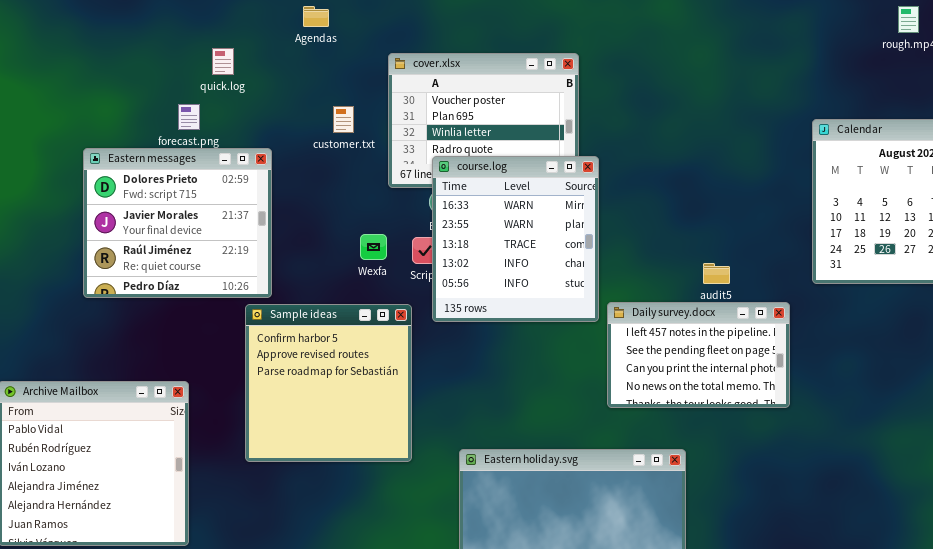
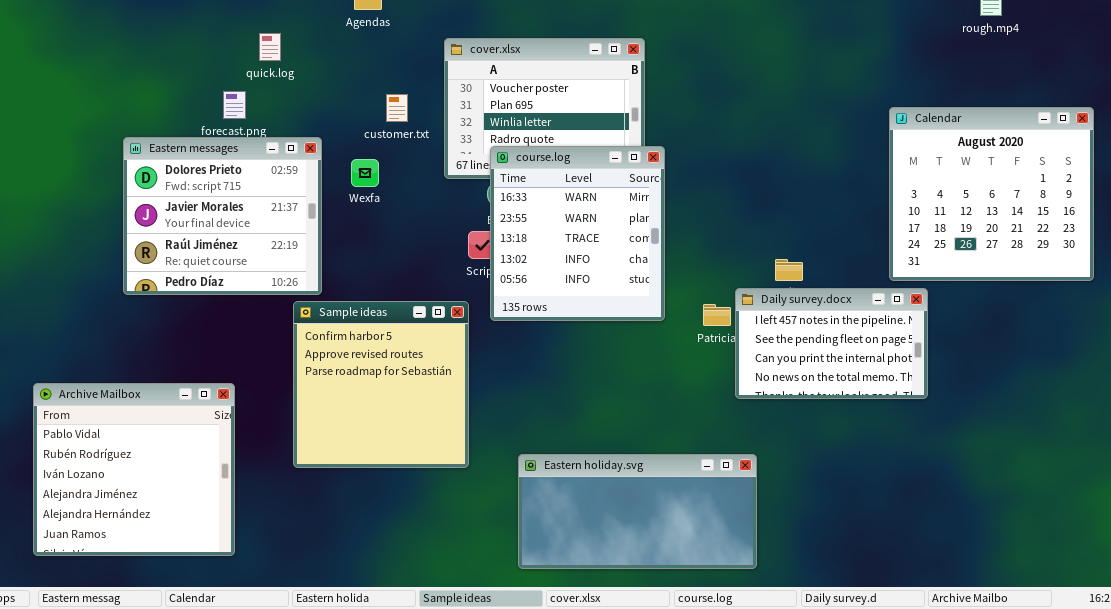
Wexfa: [360,234,387,260] -> [351,159,379,187], moved
Daily survey.docx: [607,302,790,408] -> [735,288,928,399], moved

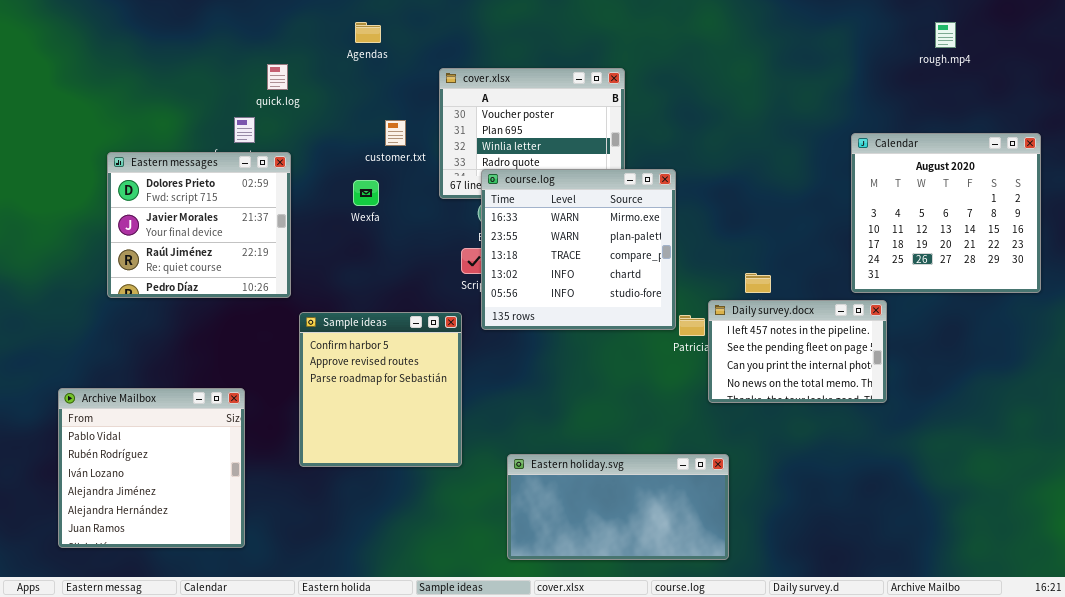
Eastern messages: [123,137,322,295] -> [107,152,291,298], moved
course.log: [490,146,665,321] -> [481,169,676,330], resized

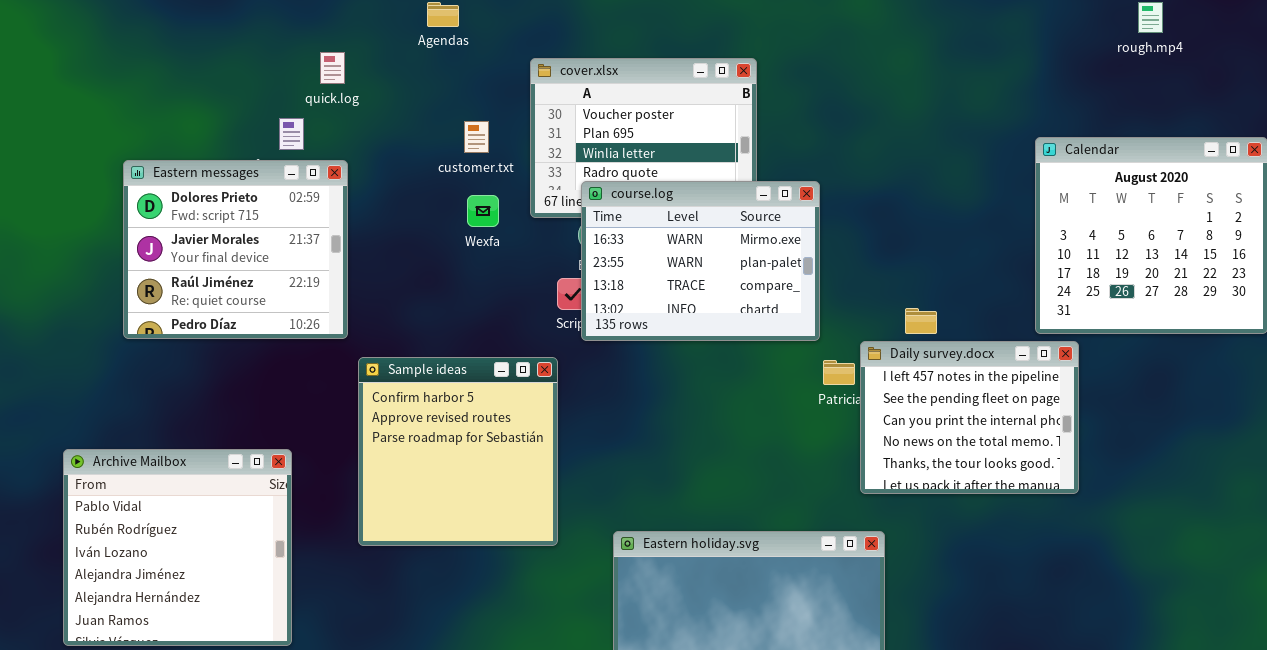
course.log: [481,169,676,330] -> [581,181,820,341], resized
Wexfa: [353,180,379,206] -> [467,195,499,227], moved
Daily survey.docx: [708,300,887,403] -> [860,341,1079,494], resized

